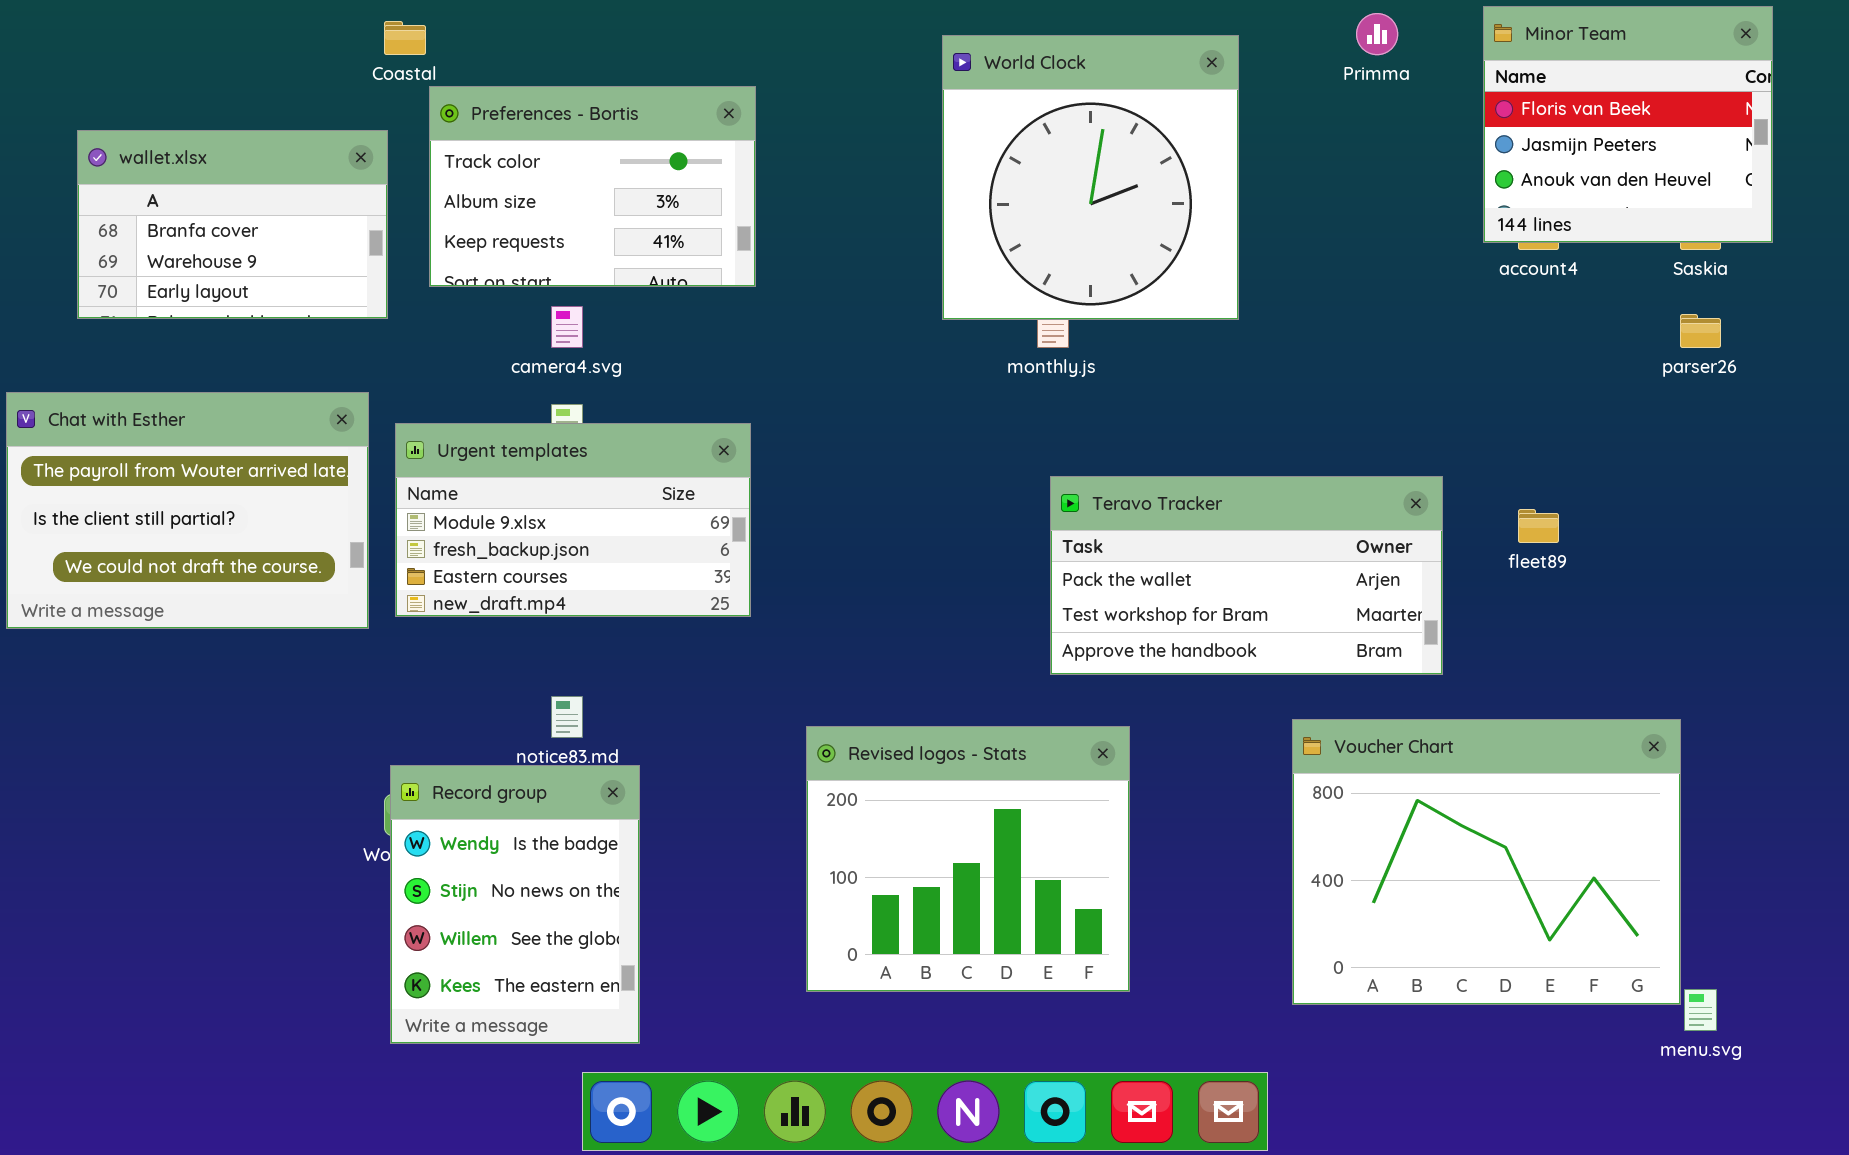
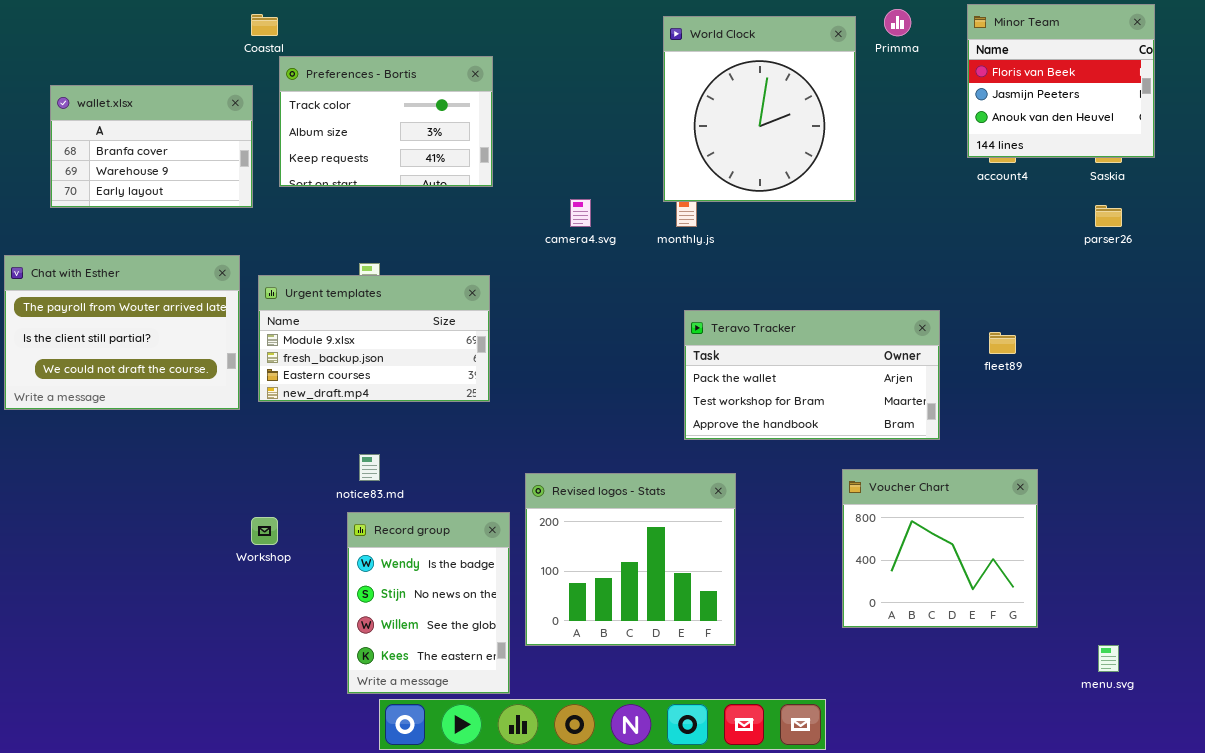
World Clock: [942,35,1239,320] -> [663,16,856,202], moved
camera4.svg: [551,306,583,348] -> [570,199,591,227], moved
Voucher Chart: [1292,719,1681,1005] -> [842,469,1038,628], resized
Record group: [390,765,640,1044] -> [347,512,510,694], moved

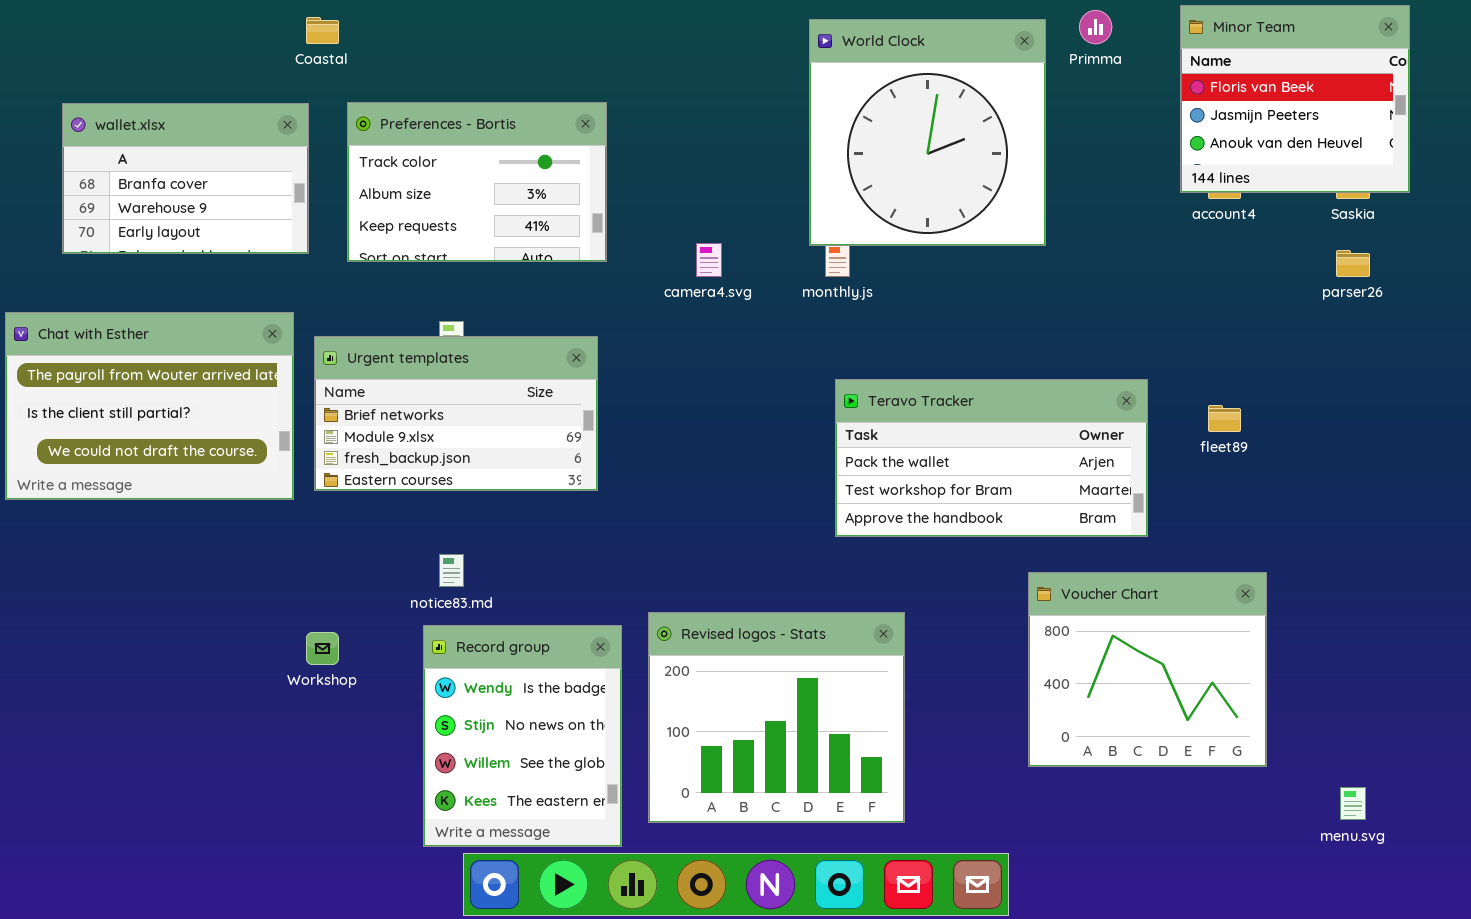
Preferences - Bortis: [279,56,493,187] -> [347,102,607,262], moved
Urgent templates: [258,275,490,402] -> [314,336,598,491], scrolled up 1 row
Revised logos - Stats: [525,473,736,646] -> [648,612,905,823], moved

